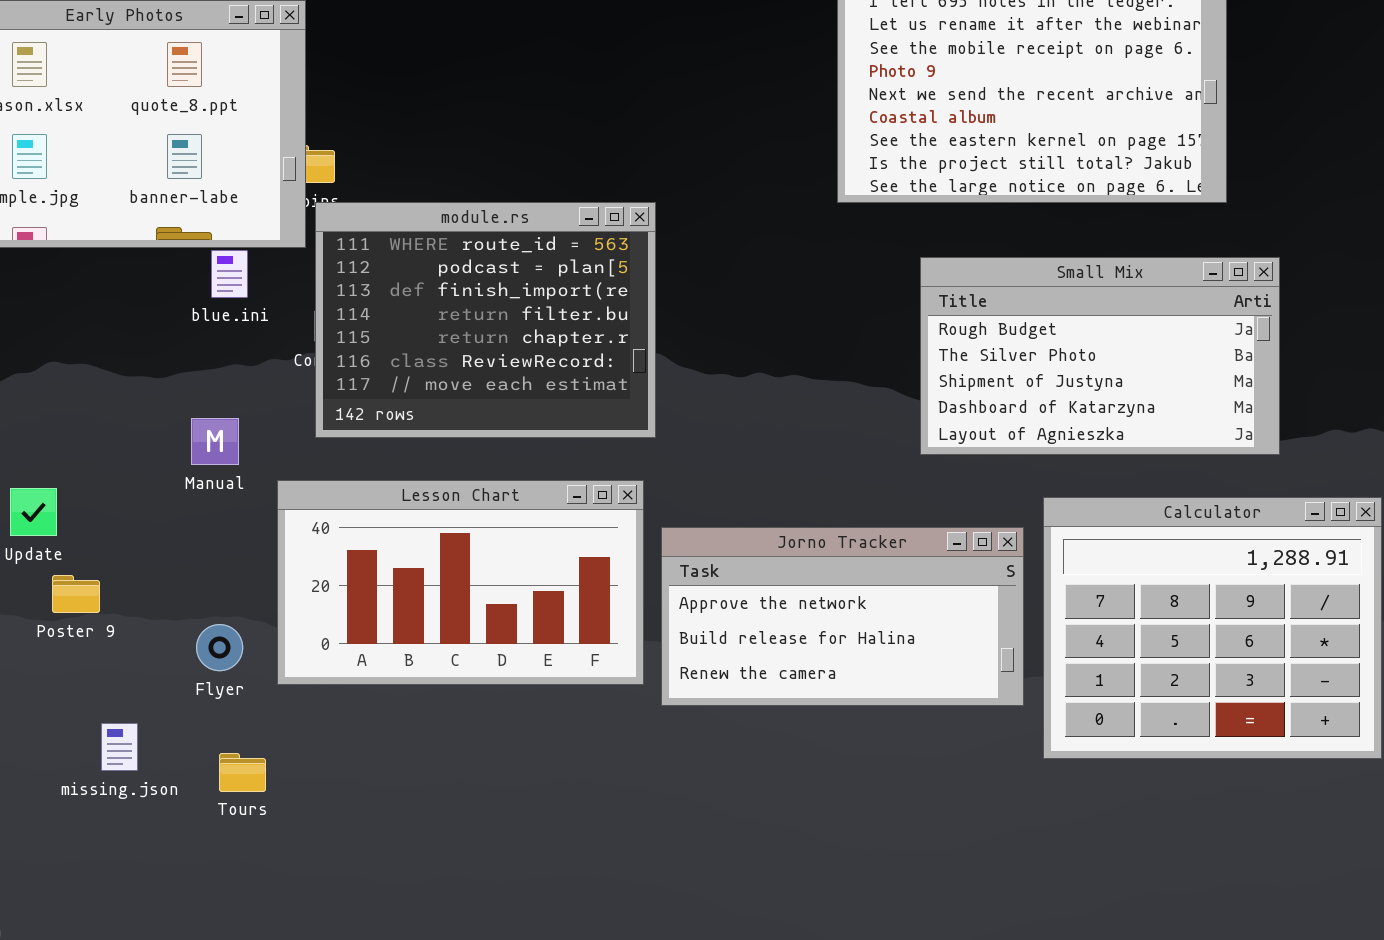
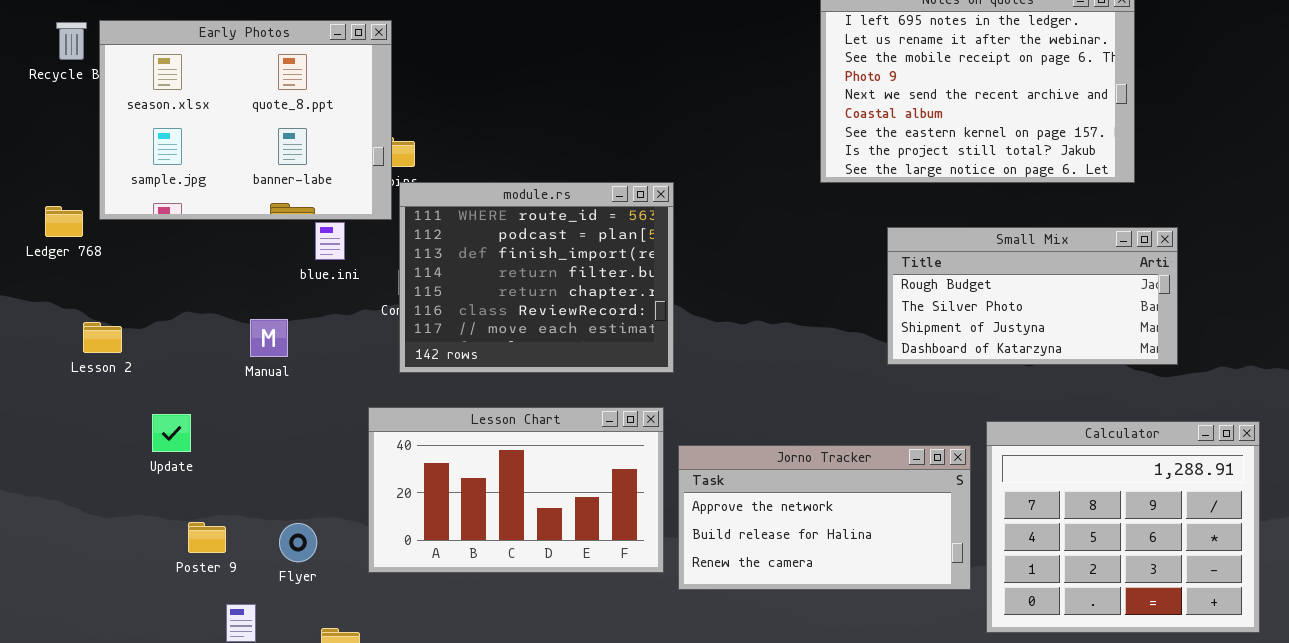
Small Mix: [920,257,1280,455] -> [887,227,1178,365], resized
Manual: [191,418,239,465] -> [250,319,288,357], moved
Poster 9: [52,575,100,613] -> [188,522,226,553], moved
Flyer: [196,624,243,671] -> [279,523,317,562], moved

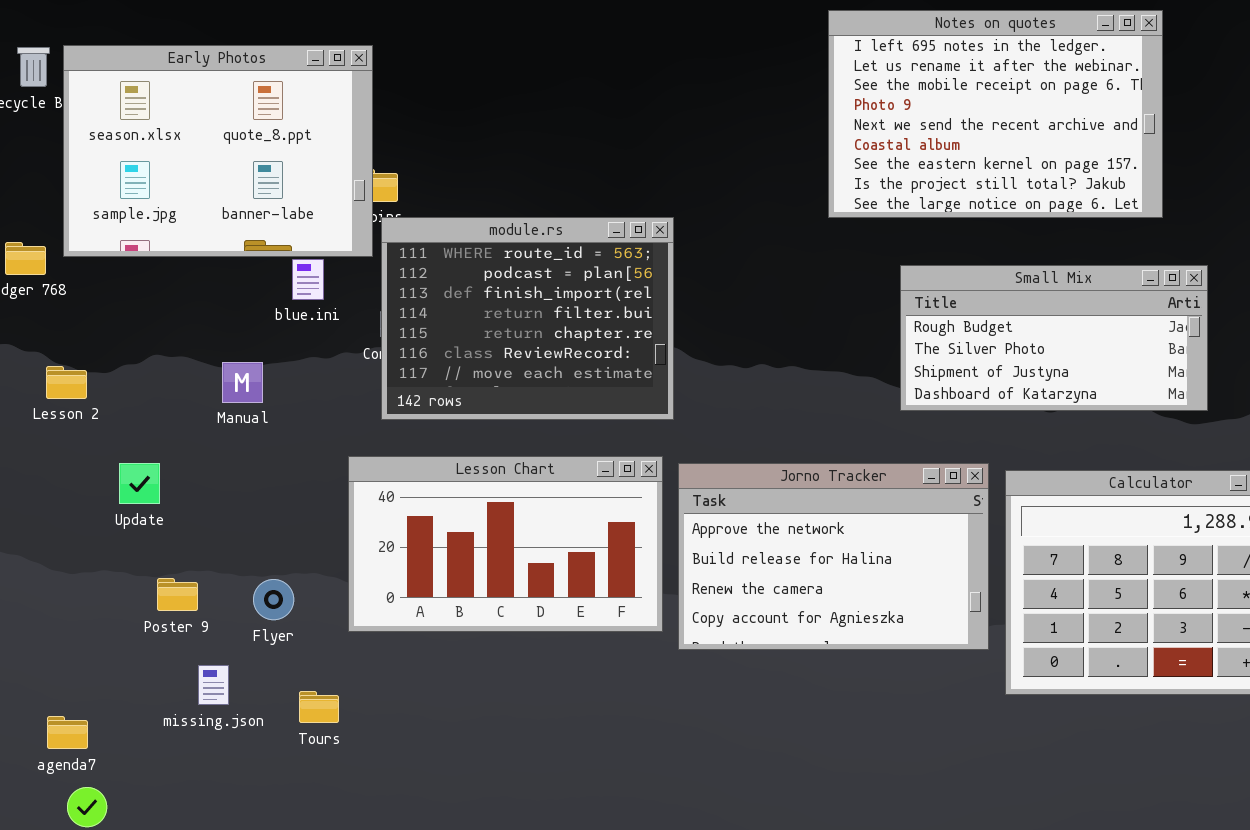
Jorno Tracker: [678,445,971,590] -> [678,463,989,650], resized

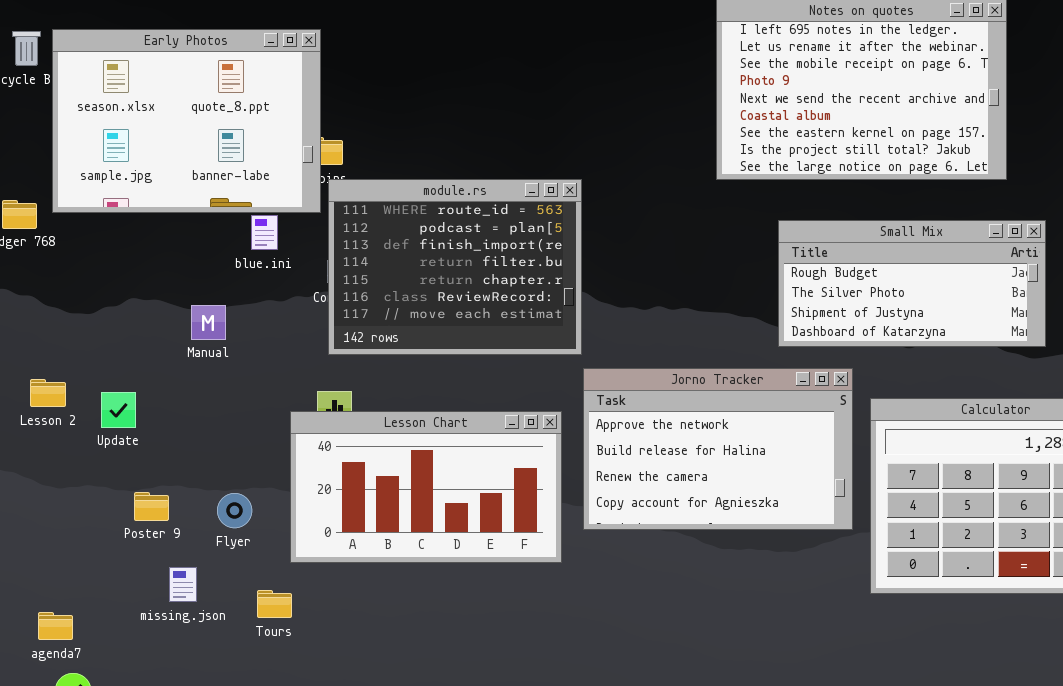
Lesson 2: [46,366,87,399] -> [30,379,66,407], moved
Lesson Chart: [348,456,663,632] -> [290,411,562,563], moved
Jorno Tracker: [678,463,989,650] -> [583,368,853,530], moved

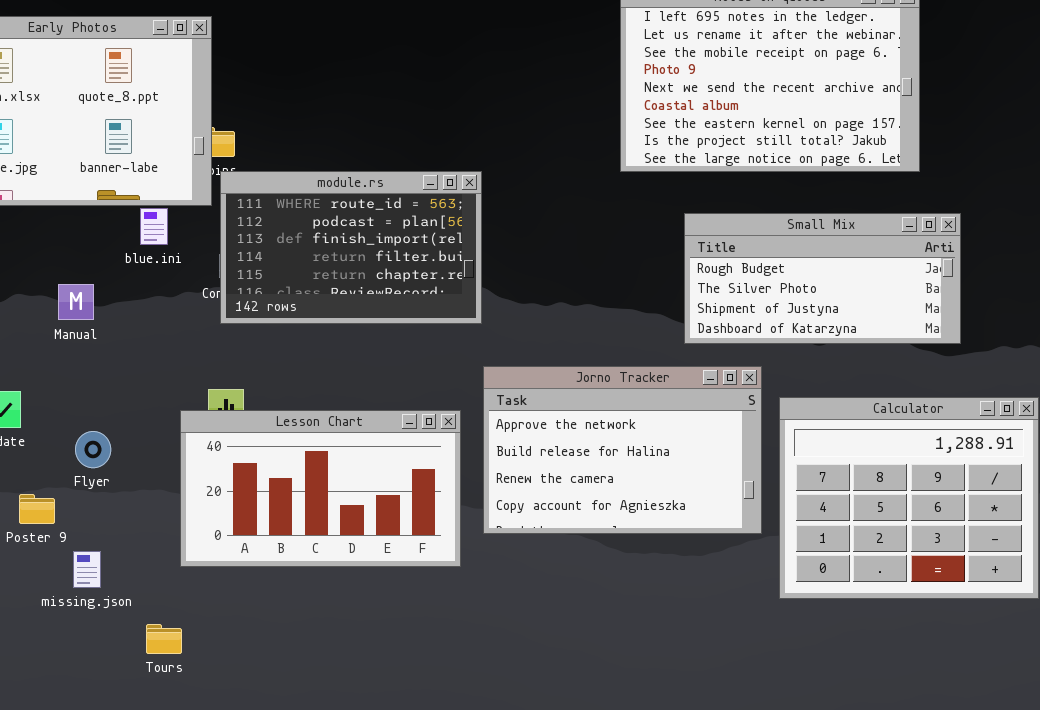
module.rs: [328,179,582,355] -> [220,171,482,324], resized
Manual: [191,305,226,340] -> [58,284,94,320], moved
Flyer: [217,493,252,528] -> [75,431,111,468], moved
missing.json: [169,567,197,602] -> [73,551,101,588], moved
Tours: [257,590,292,618] -> [146,624,182,654], moved

